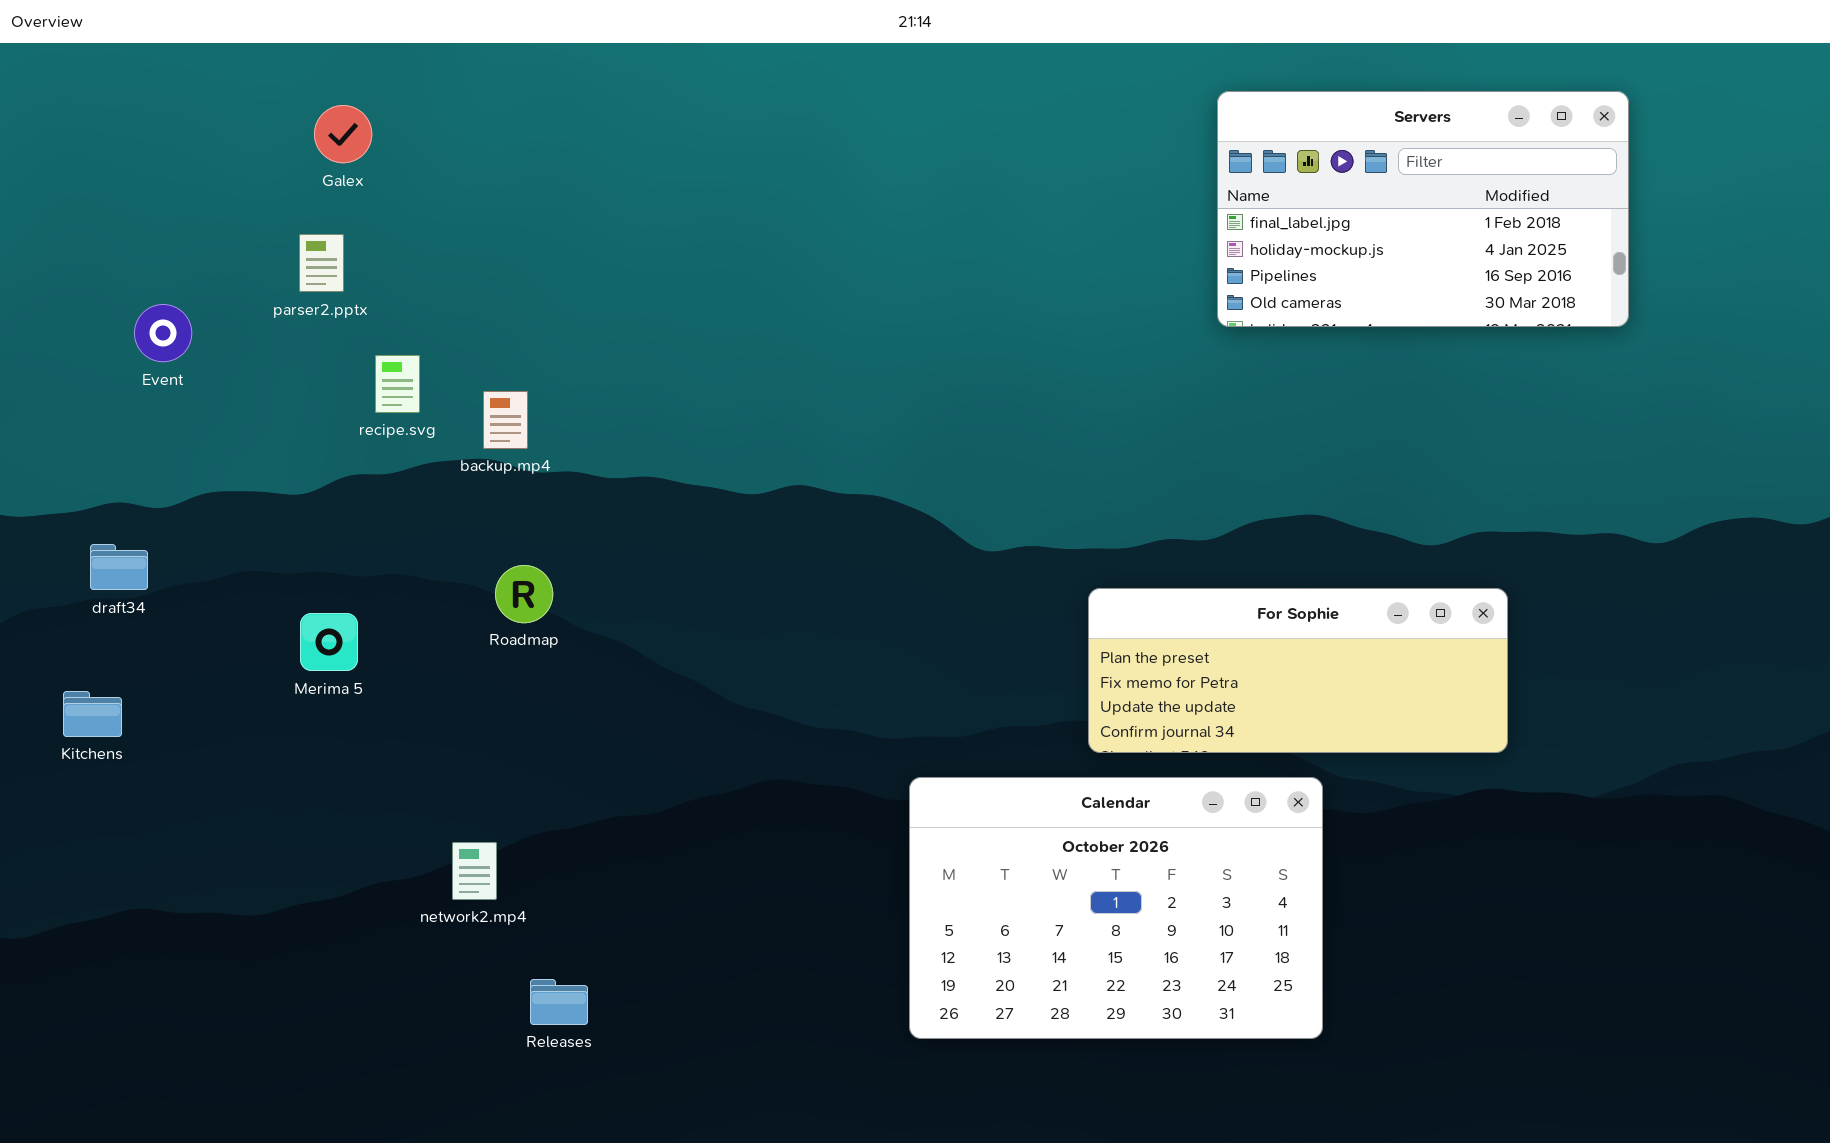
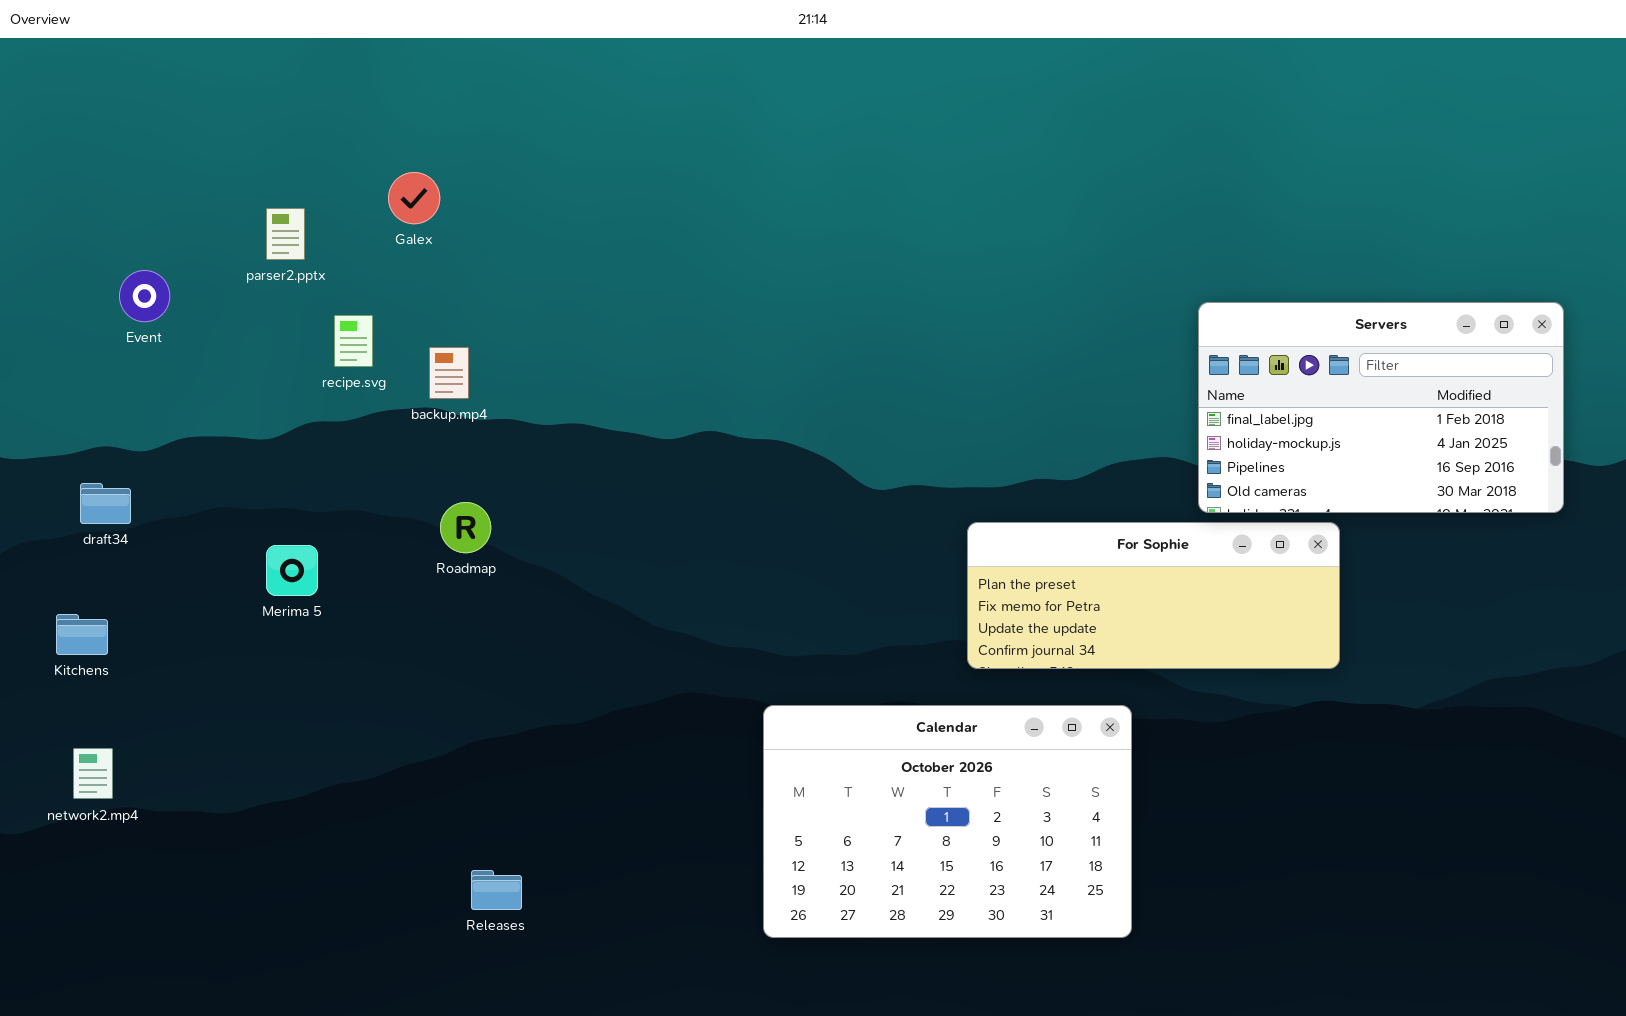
Servers: [1217,91,1629,327] -> [1198,302,1564,513], moved
Galex: [314,105,372,163] -> [388,172,440,224], moved
Calendar: [909,777,1323,1039] -> [763,705,1132,938], moved
network2.mp4: [452,842,497,900] -> [73,748,113,799], moved

